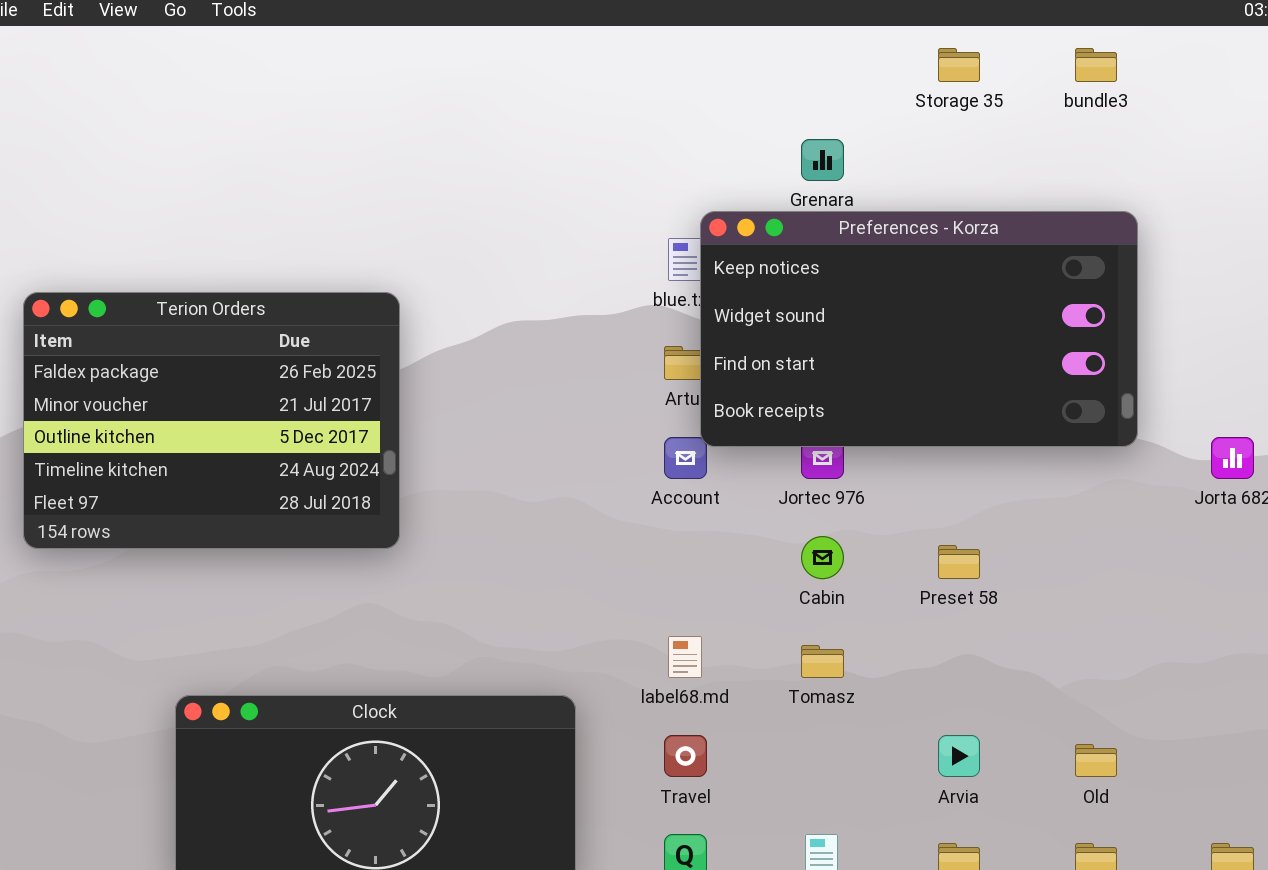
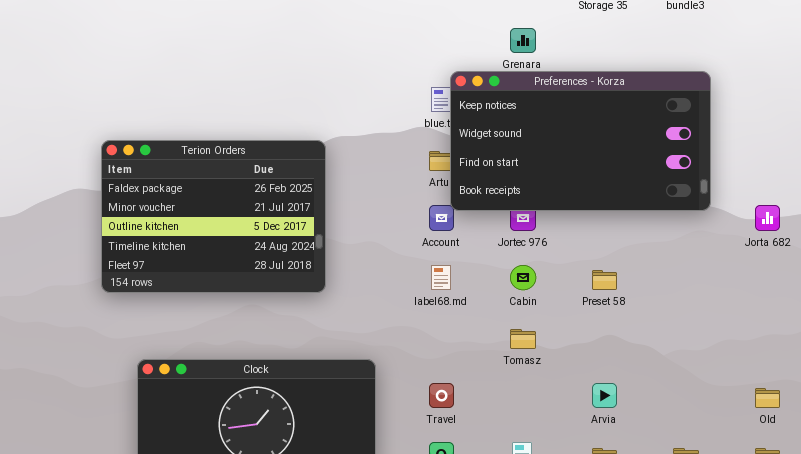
Terion Orders: [23,292,400,549] -> [101,140,326,293], moved
label68.md: [668,636,702,678] -> [431,265,451,290], moved
Old: [1075,744,1117,777] -> [755,388,780,408], moved

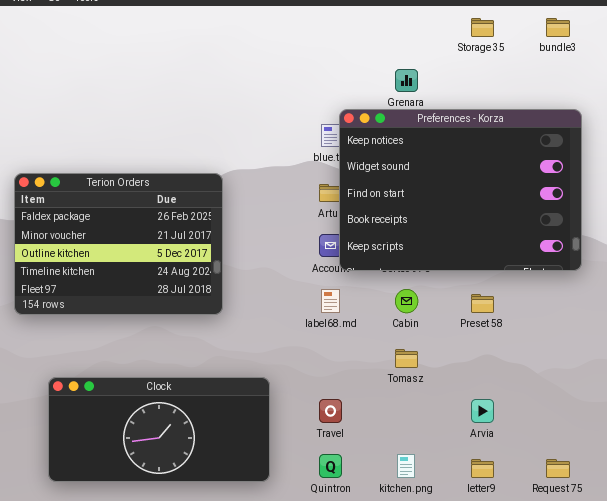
Preferences - Korza: [450,71,711,211] -> [339,109,582,271], resized

